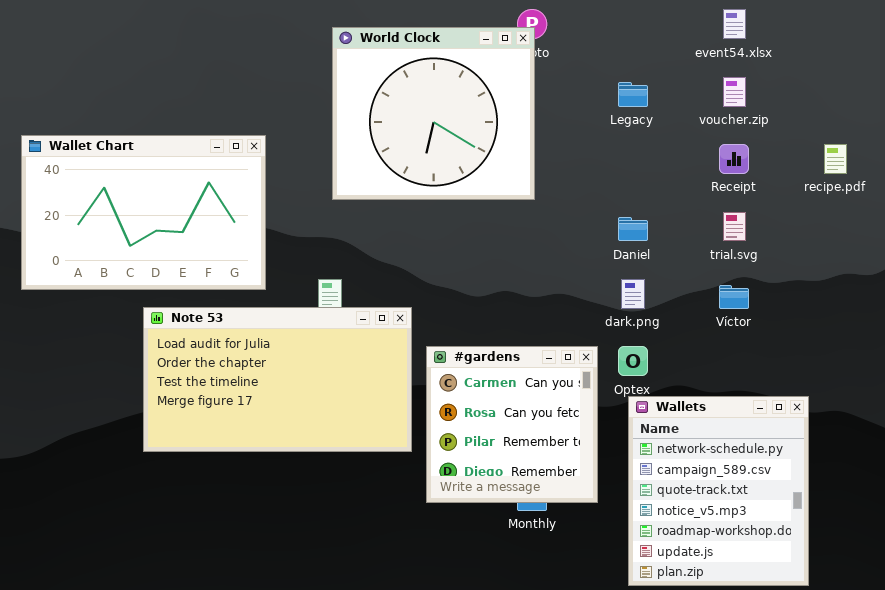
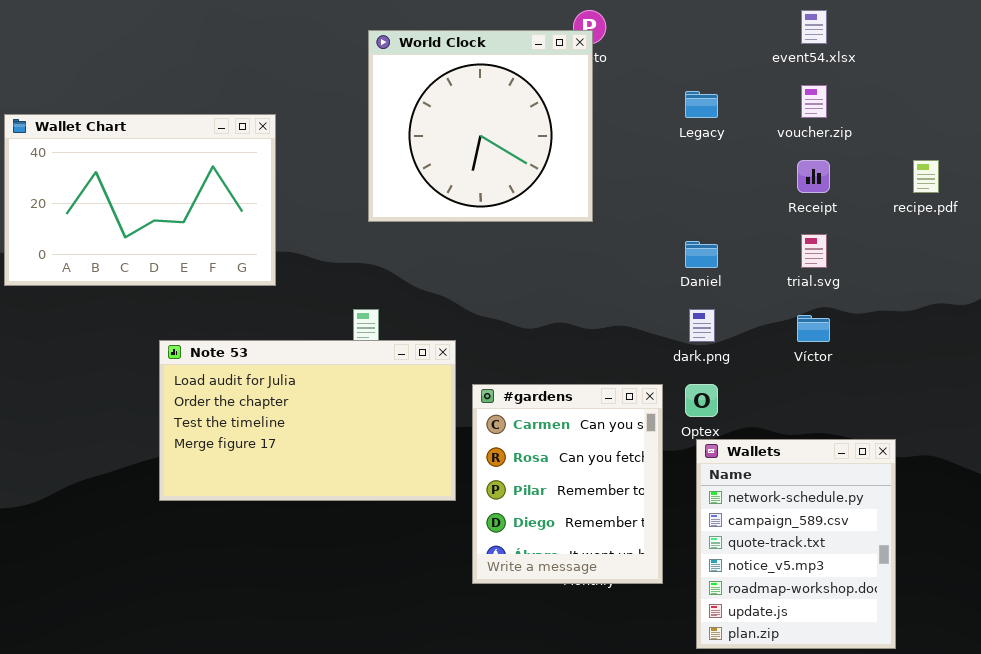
Wallet Chart: [21,135,266,290] -> [4,114,276,286], moved
#gardens: [426,346,598,503] -> [472,384,663,584], resized

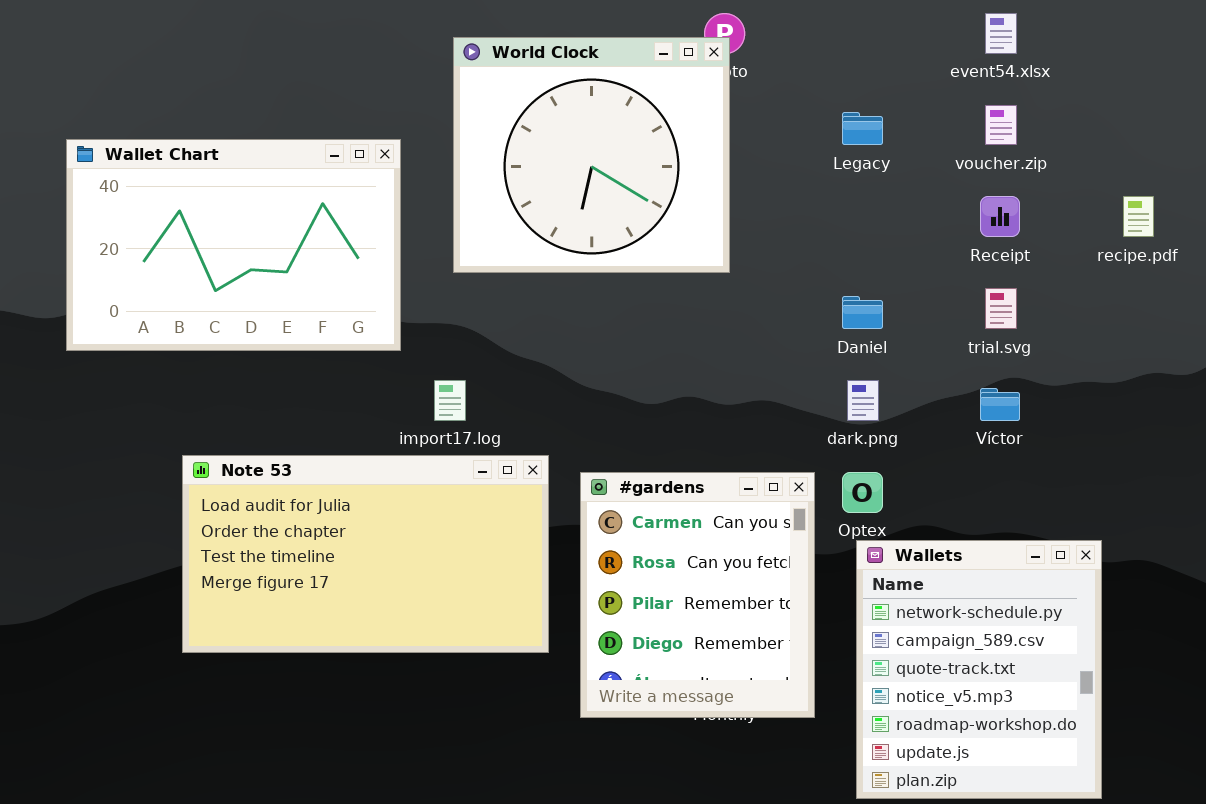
Wallet Chart: [4,114,276,286] -> [66,139,401,351], moved
Note 53: [159,340,456,501] -> [182,455,549,653], moved

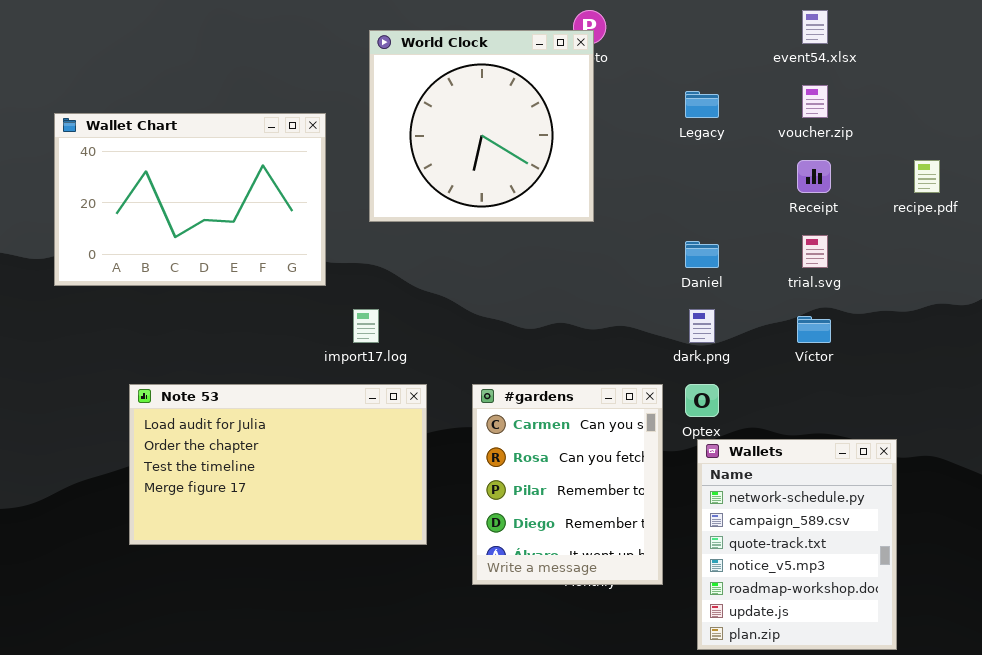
Note 53: [182,455,549,653] -> [129,384,427,545], moved

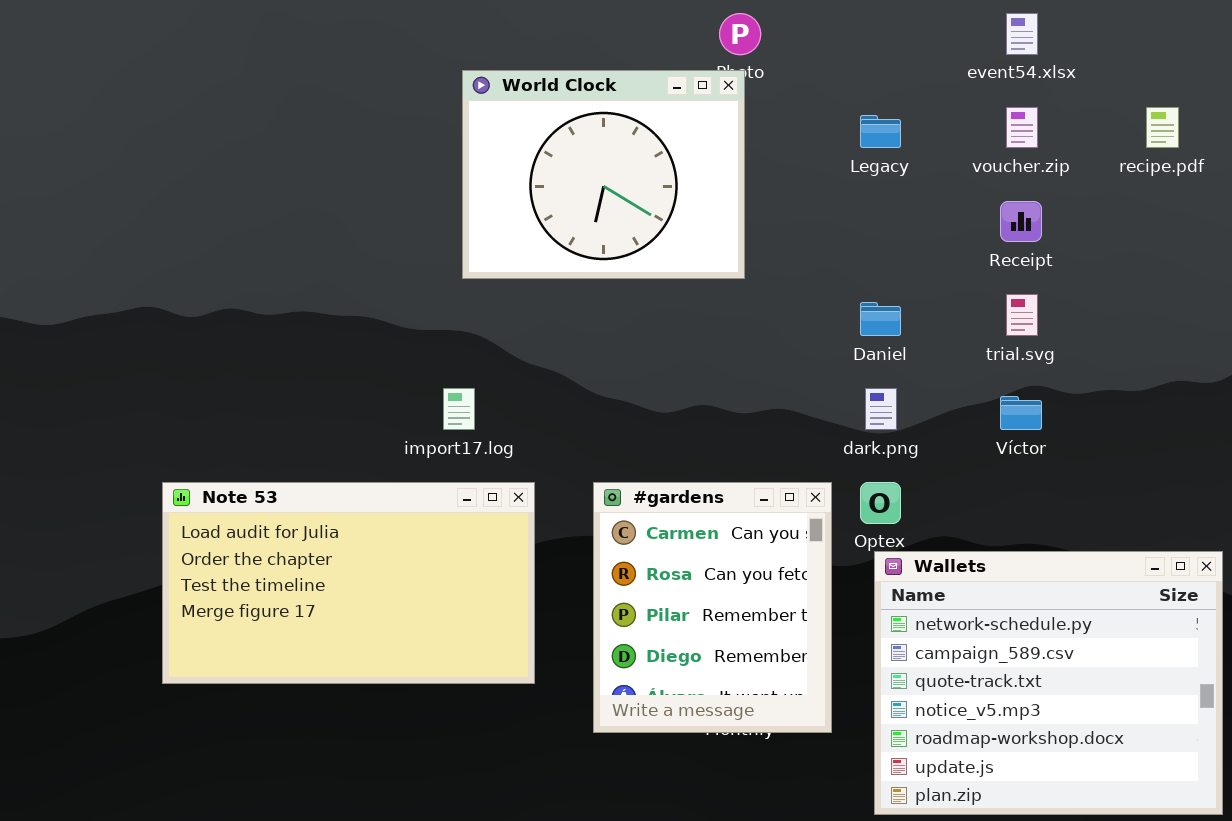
World Clock: [369,30,594,222] -> [462,70,745,279], resized
Wallet Chart: [54,113,326,286] -> none, closed
recipe.pdf: [914,160,940,193] -> [1146,107,1179,148], moved
Wallets: [697,439,897,650] -> [874,551,1223,815], resized

